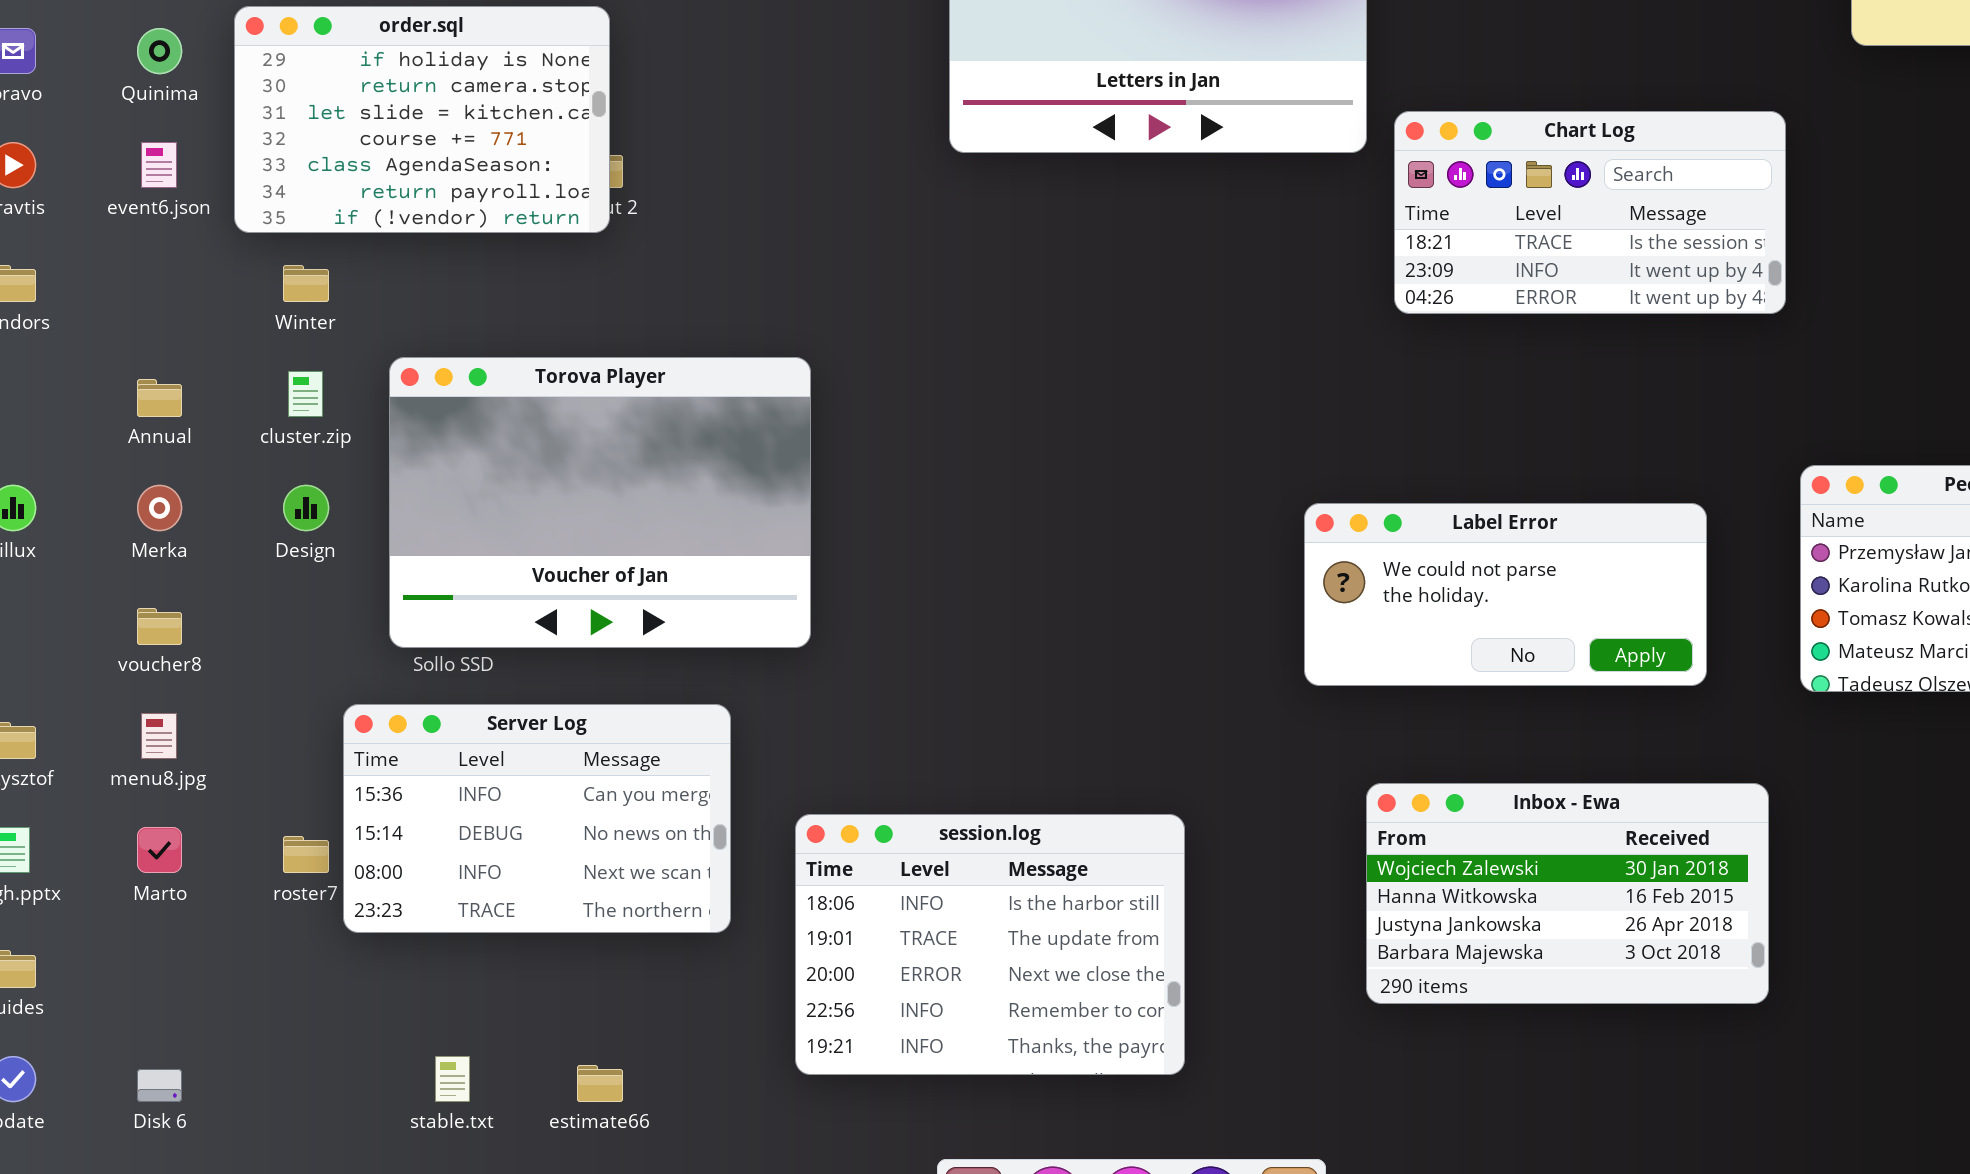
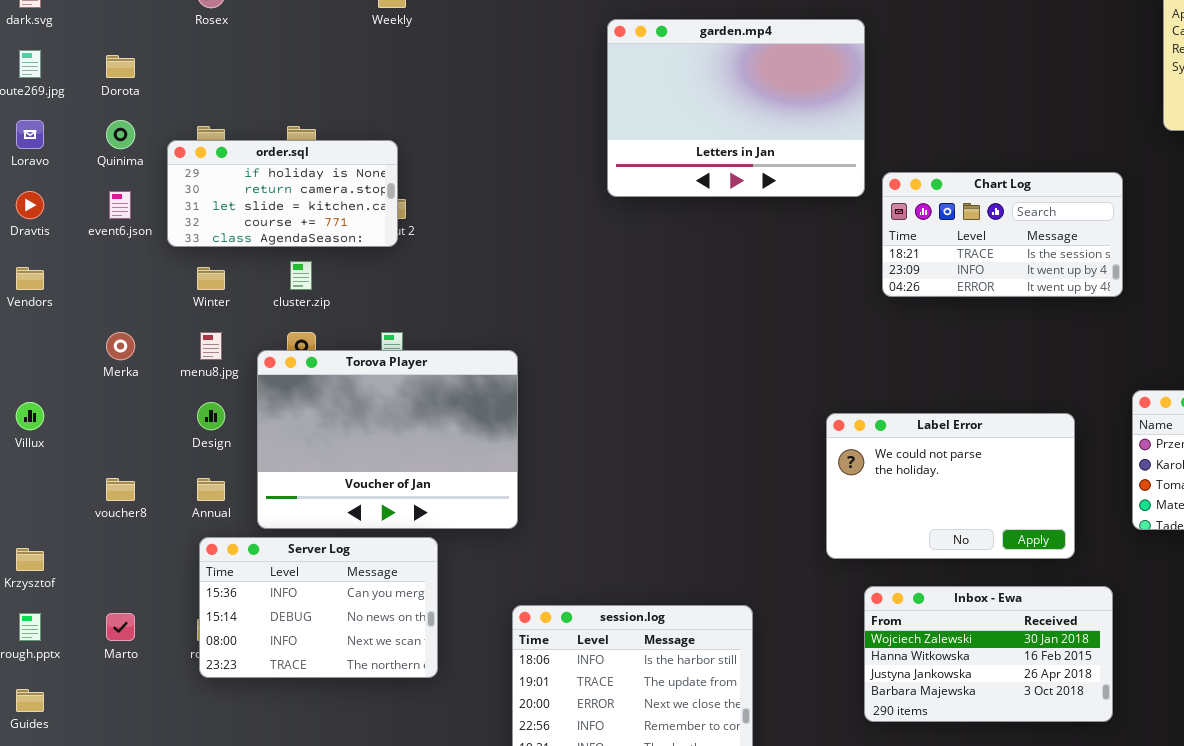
order.sql: [234,6,610,233] -> [167,140,398,247], resized
Torova Player: [389,357,811,648] -> [257,350,518,529], moved
cluster.zip: [288,371,323,417] -> [290,261,312,290], moved
Annual: [137,379,182,417] -> [197,478,225,501], moved
Merka: [137,485,182,531] -> [106,332,135,360], moved
Label Error: [1304,503,1707,686] -> [826,413,1075,559], resized
Server Log: [343,704,731,933] -> [199,537,438,678], moved
menu8.jpg: [141,713,177,759] -> [200,332,222,360], moved

